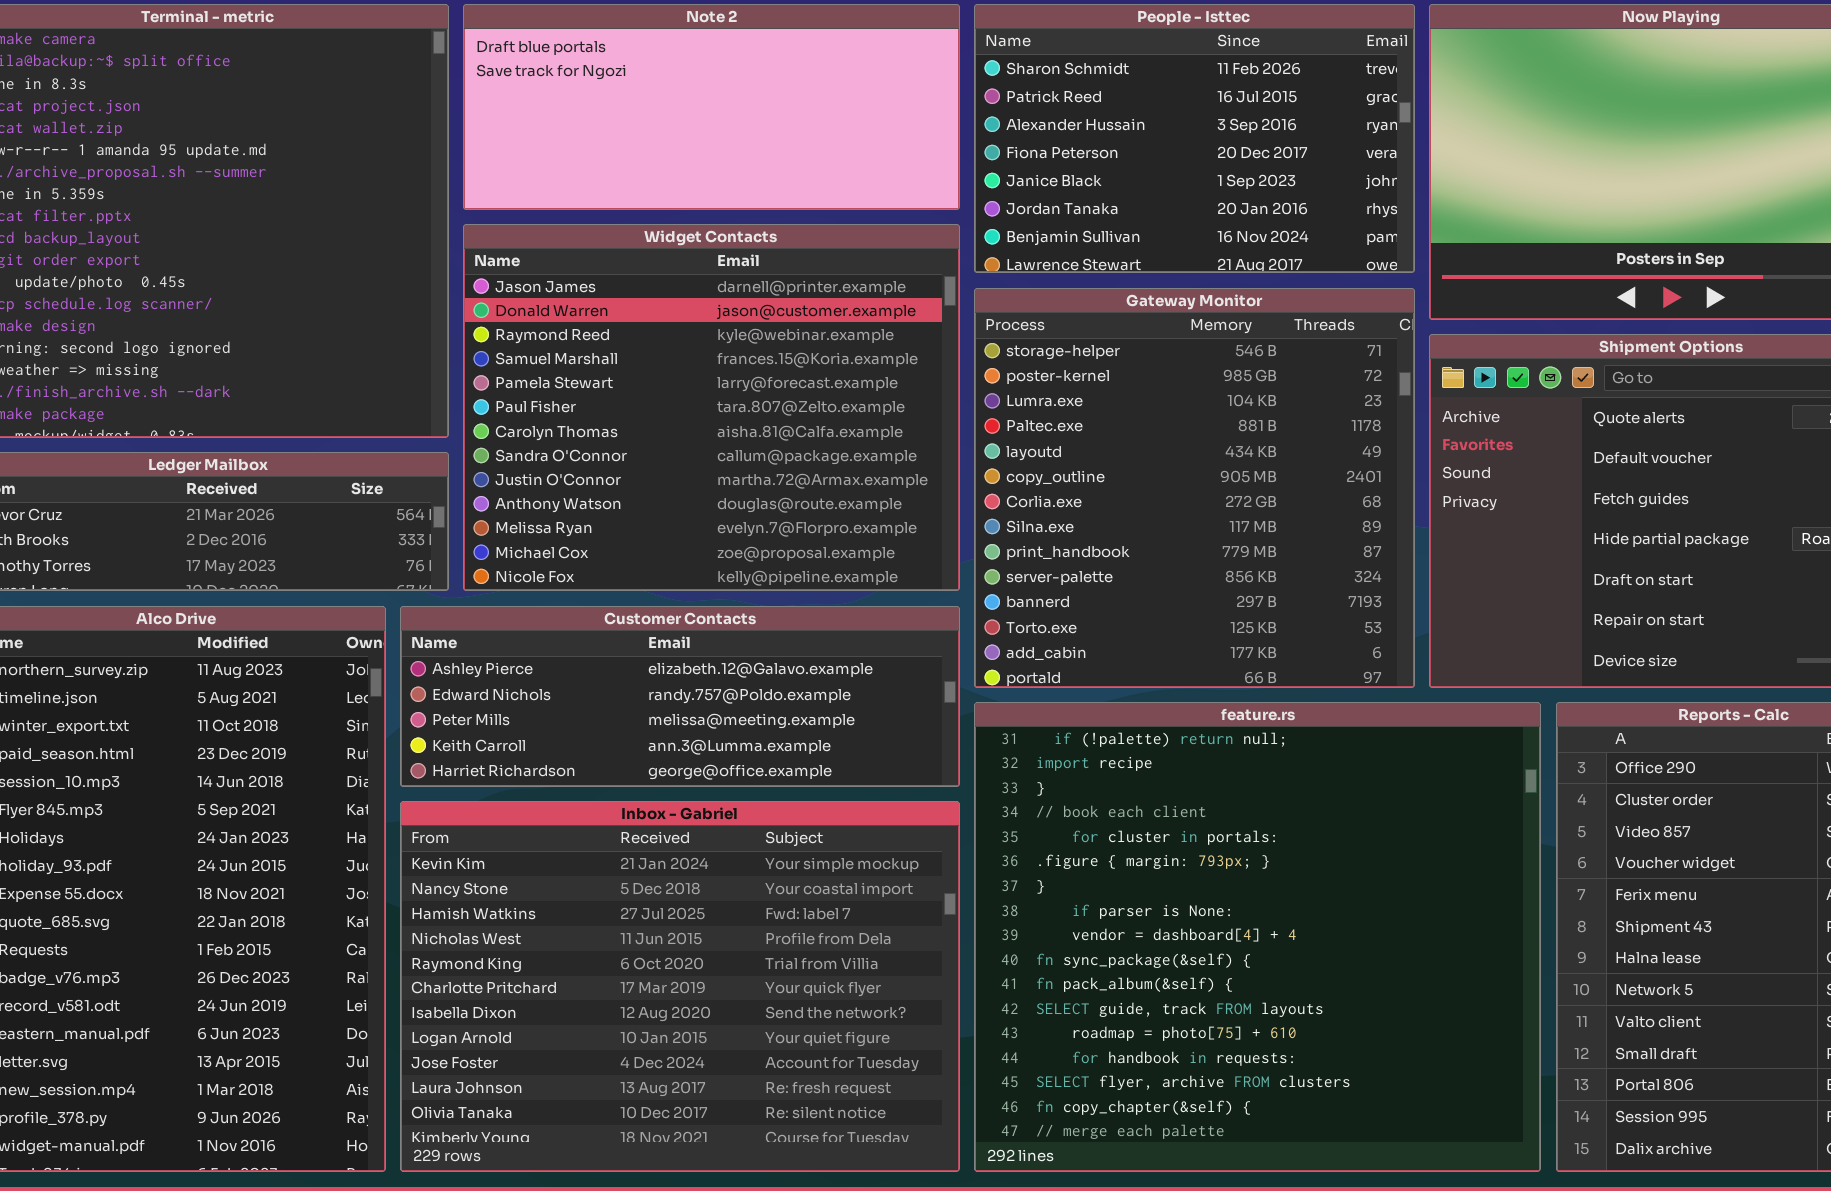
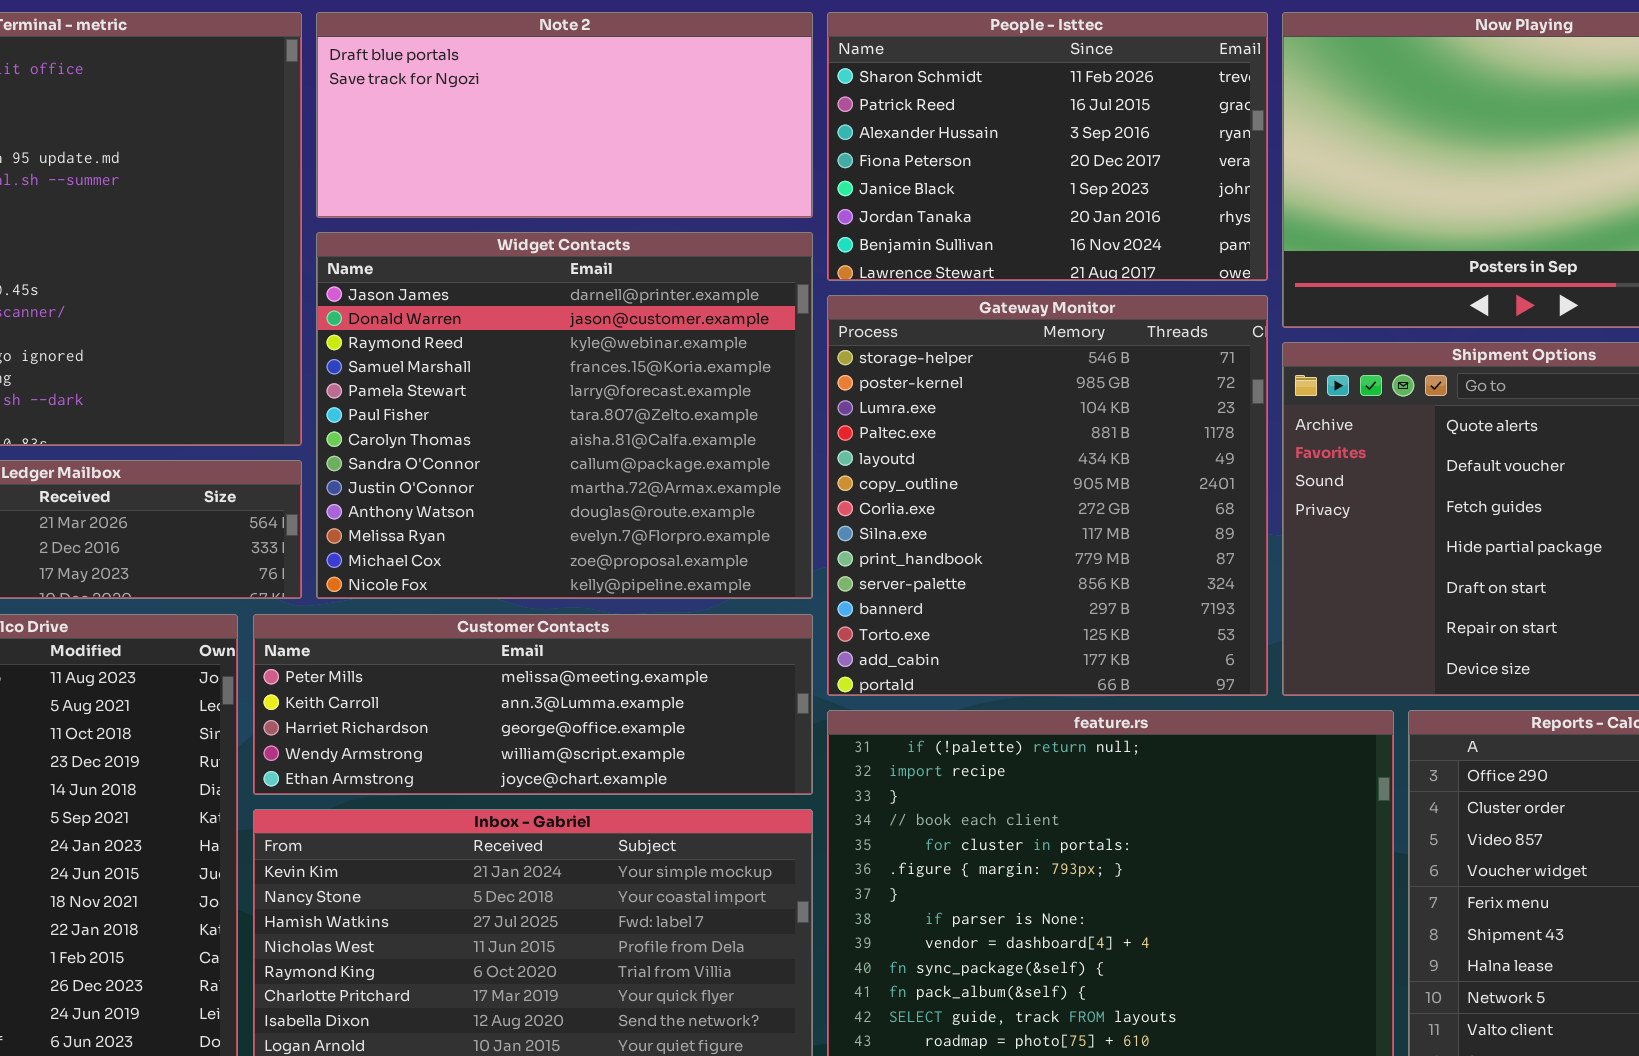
Customer Contacts: [400,606,960,787] -> [253,614,813,795], scrolled down 2 rows

